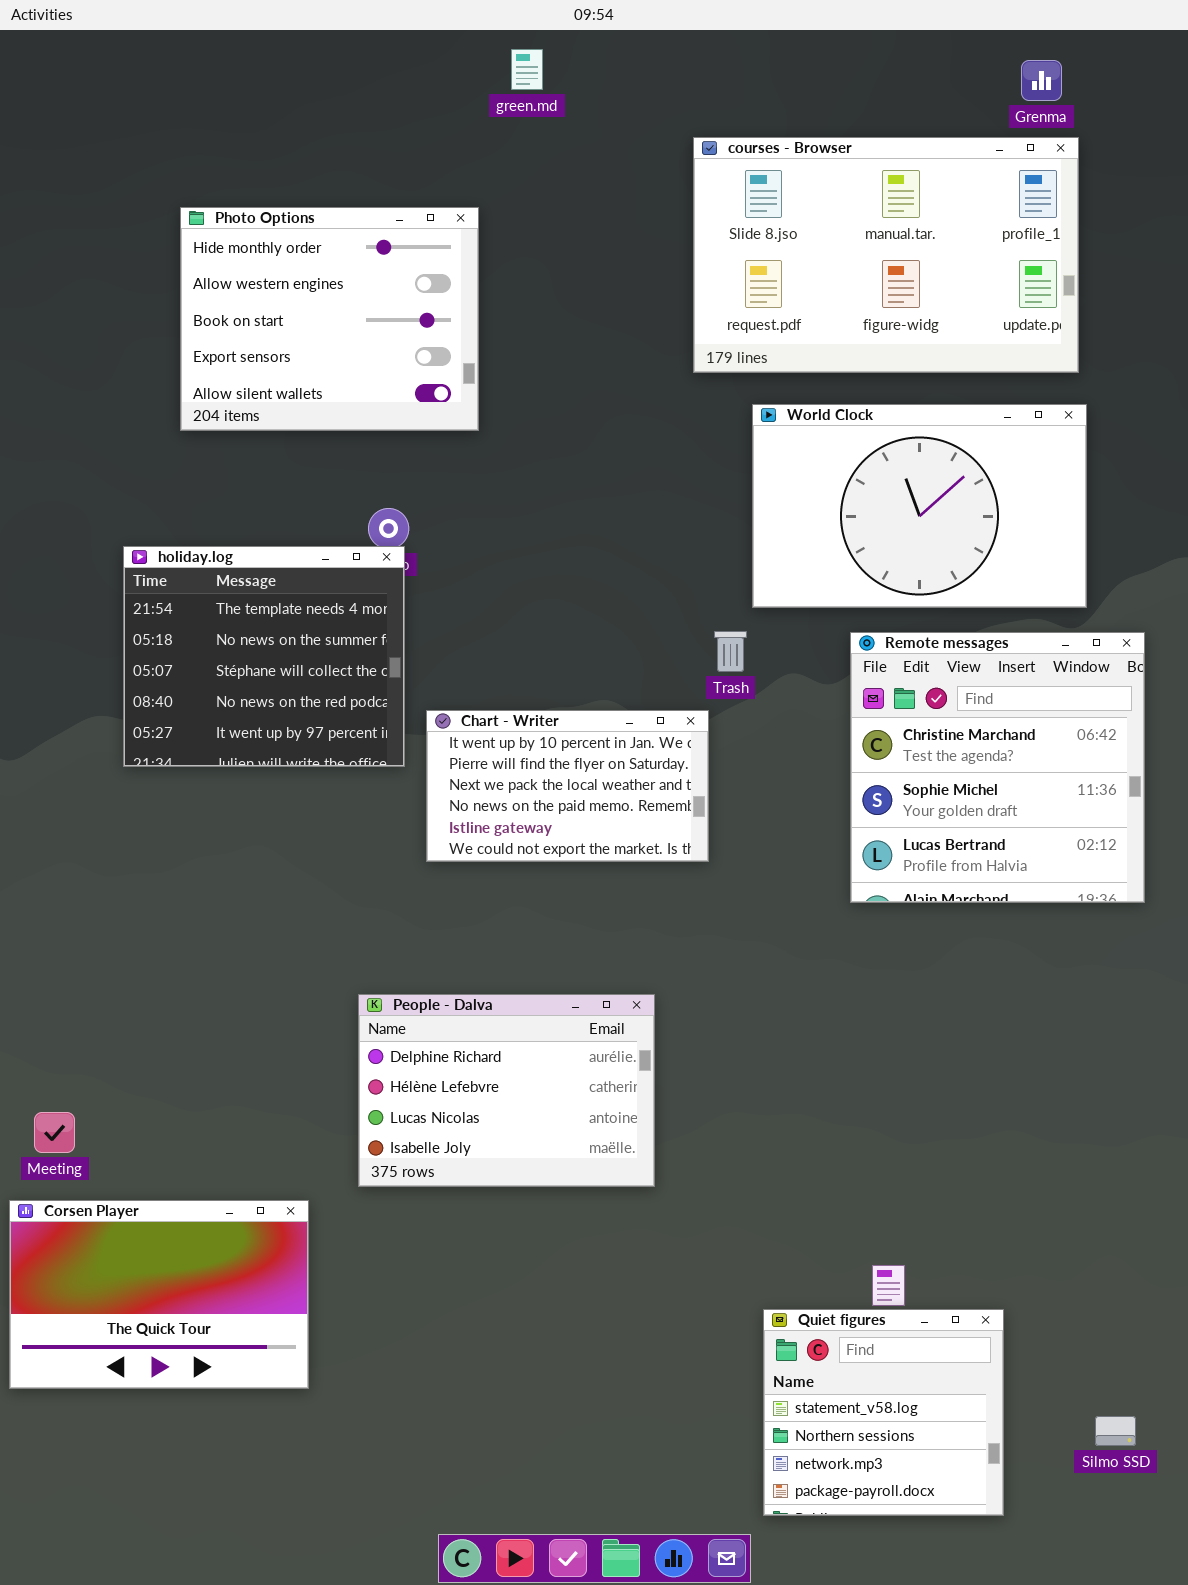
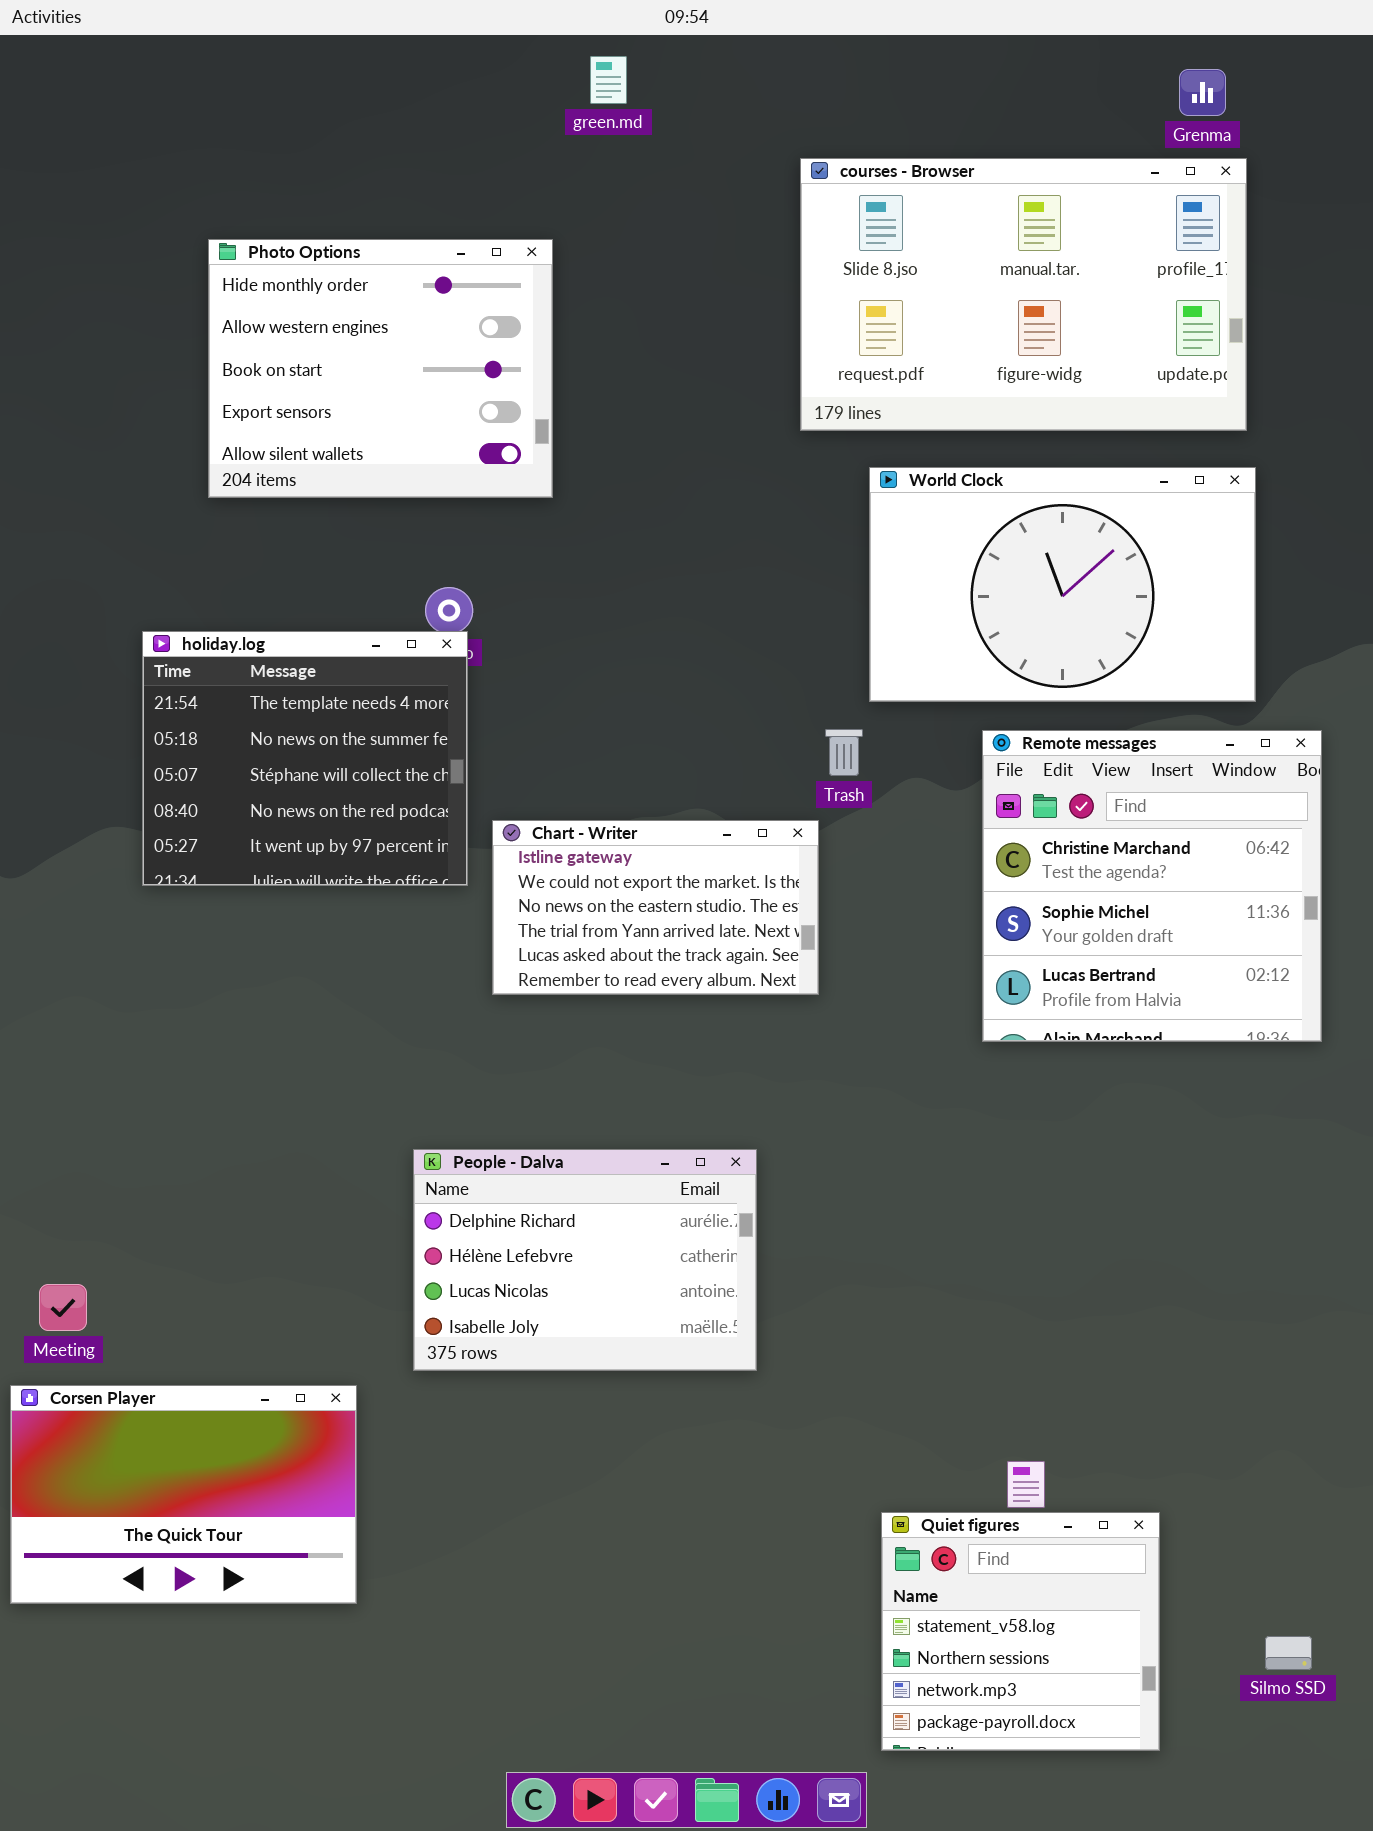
Chart - Writer: [426,710,709,862] -> [492,820,819,995], scrolled down 4 rows

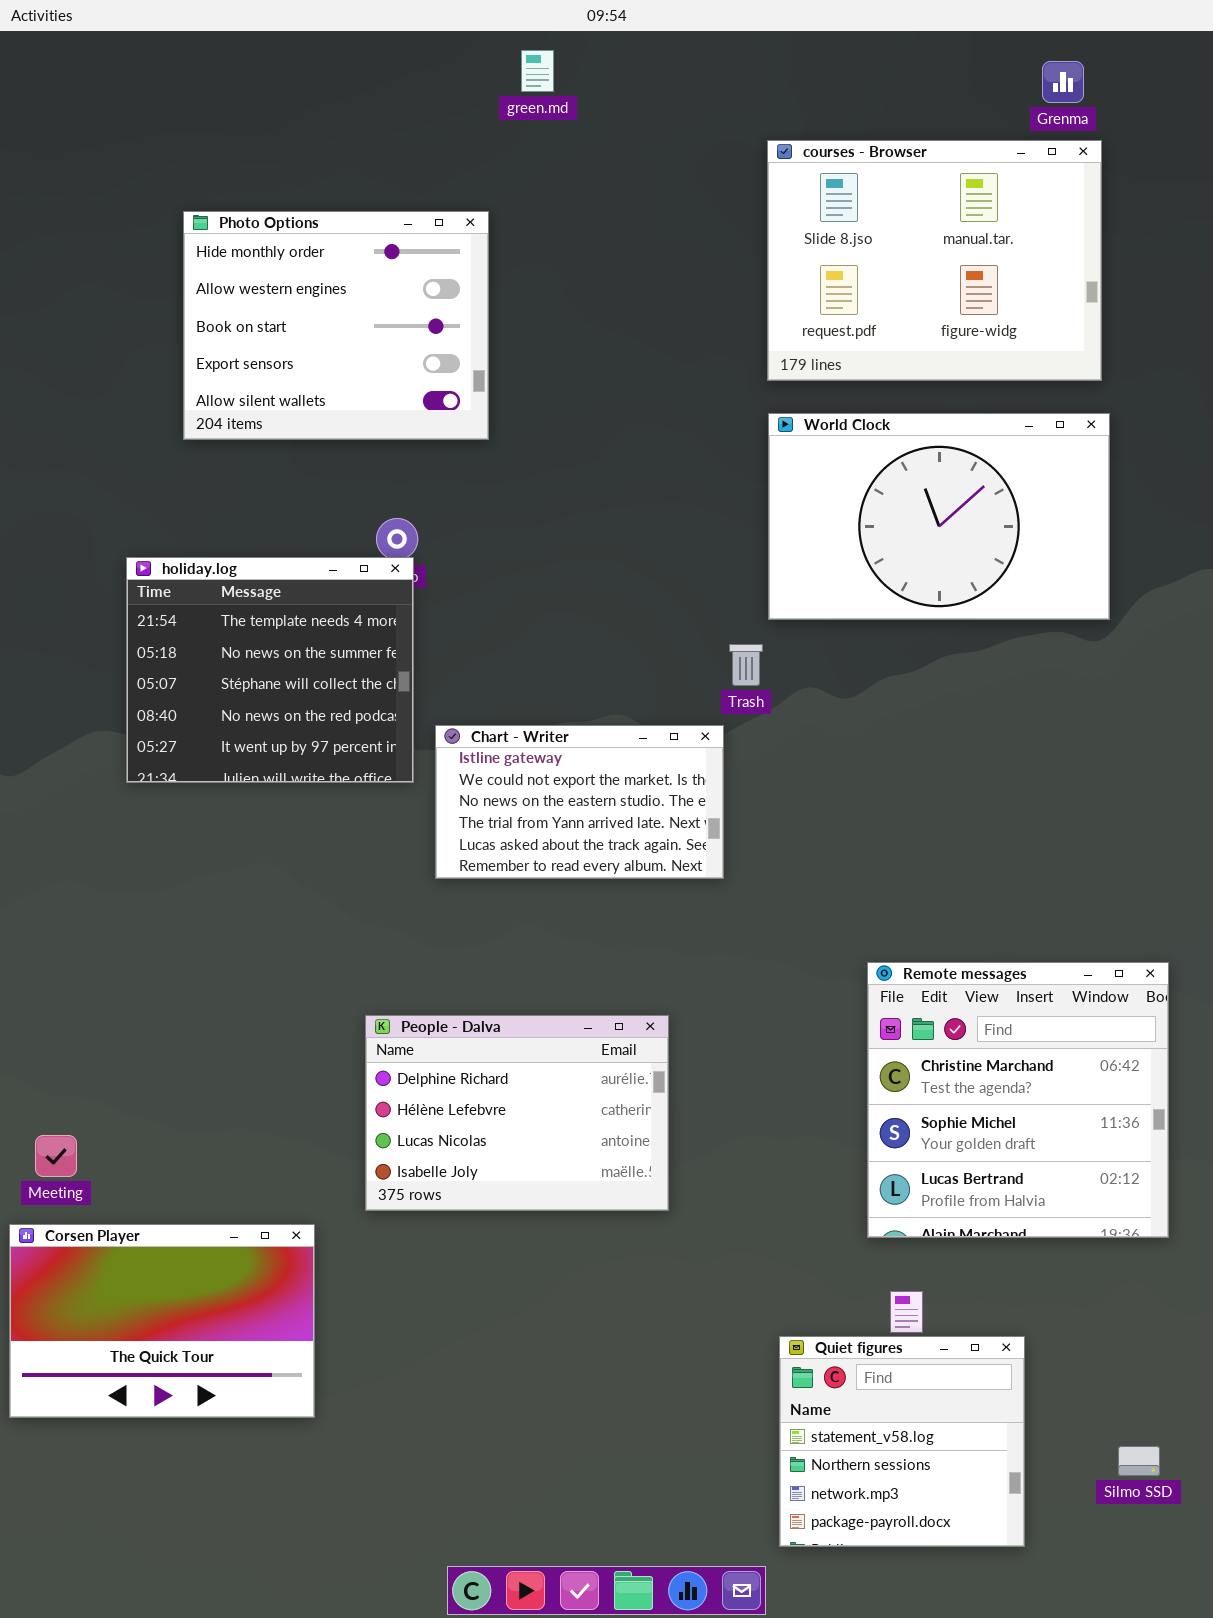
courses - Browser: [800,158,1247,431] -> [767,140,1102,381], resized
Remote messages: [982,730,1322,1042] -> [867,962,1169,1238], moved

